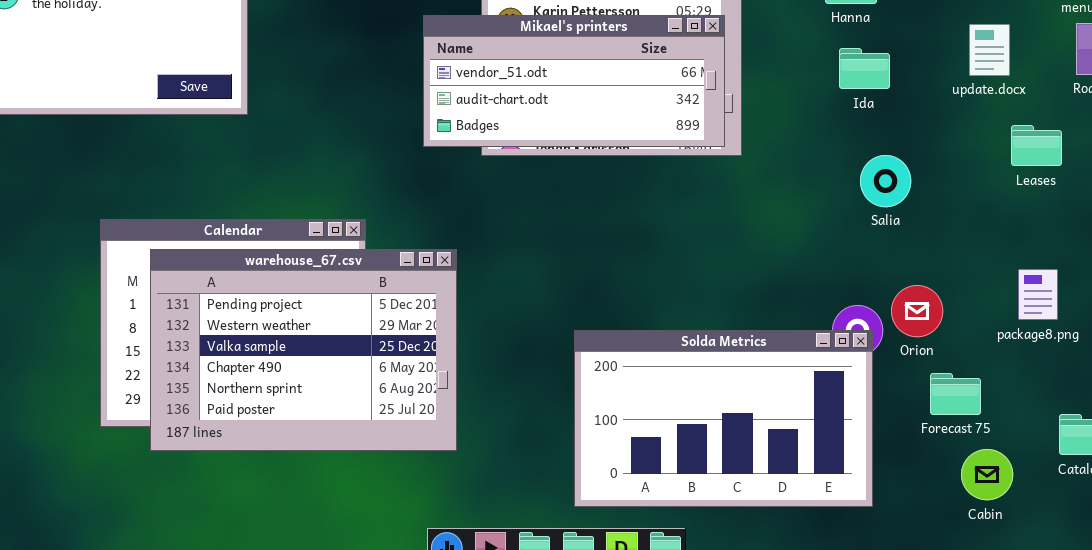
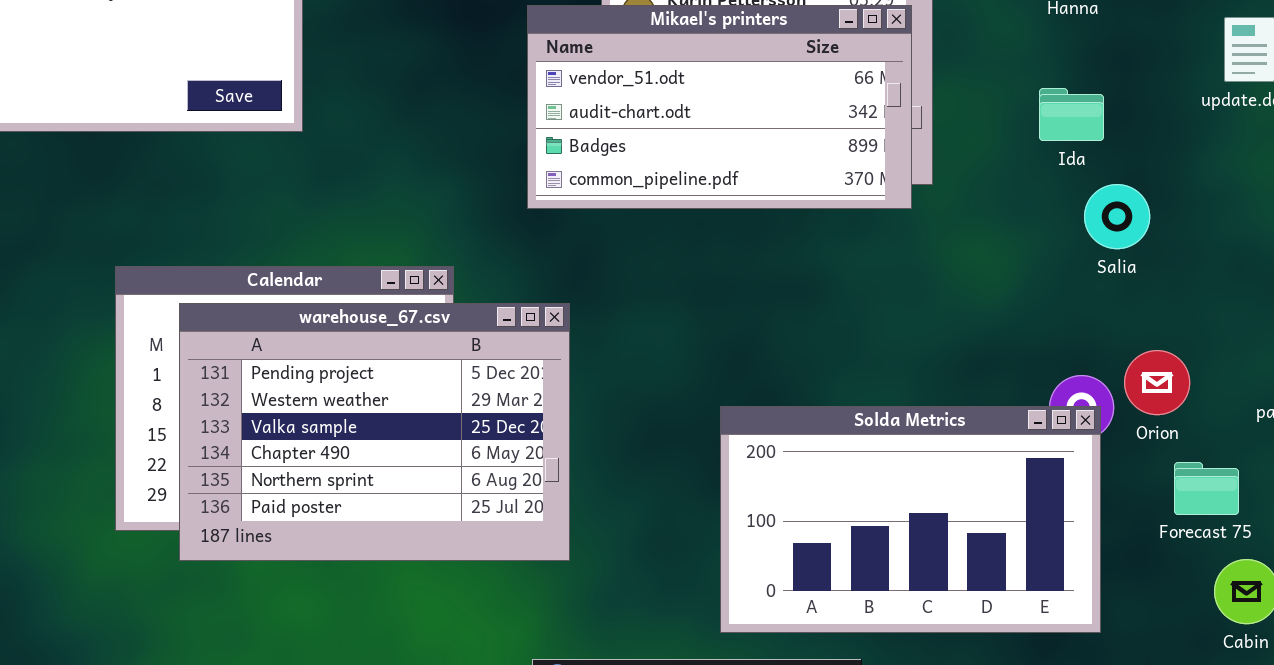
Mikael's printers: [423,15,725,147] -> [527,5,912,209], resized
Ida: [839,48,890,89] -> [1039,88,1104,141], moved

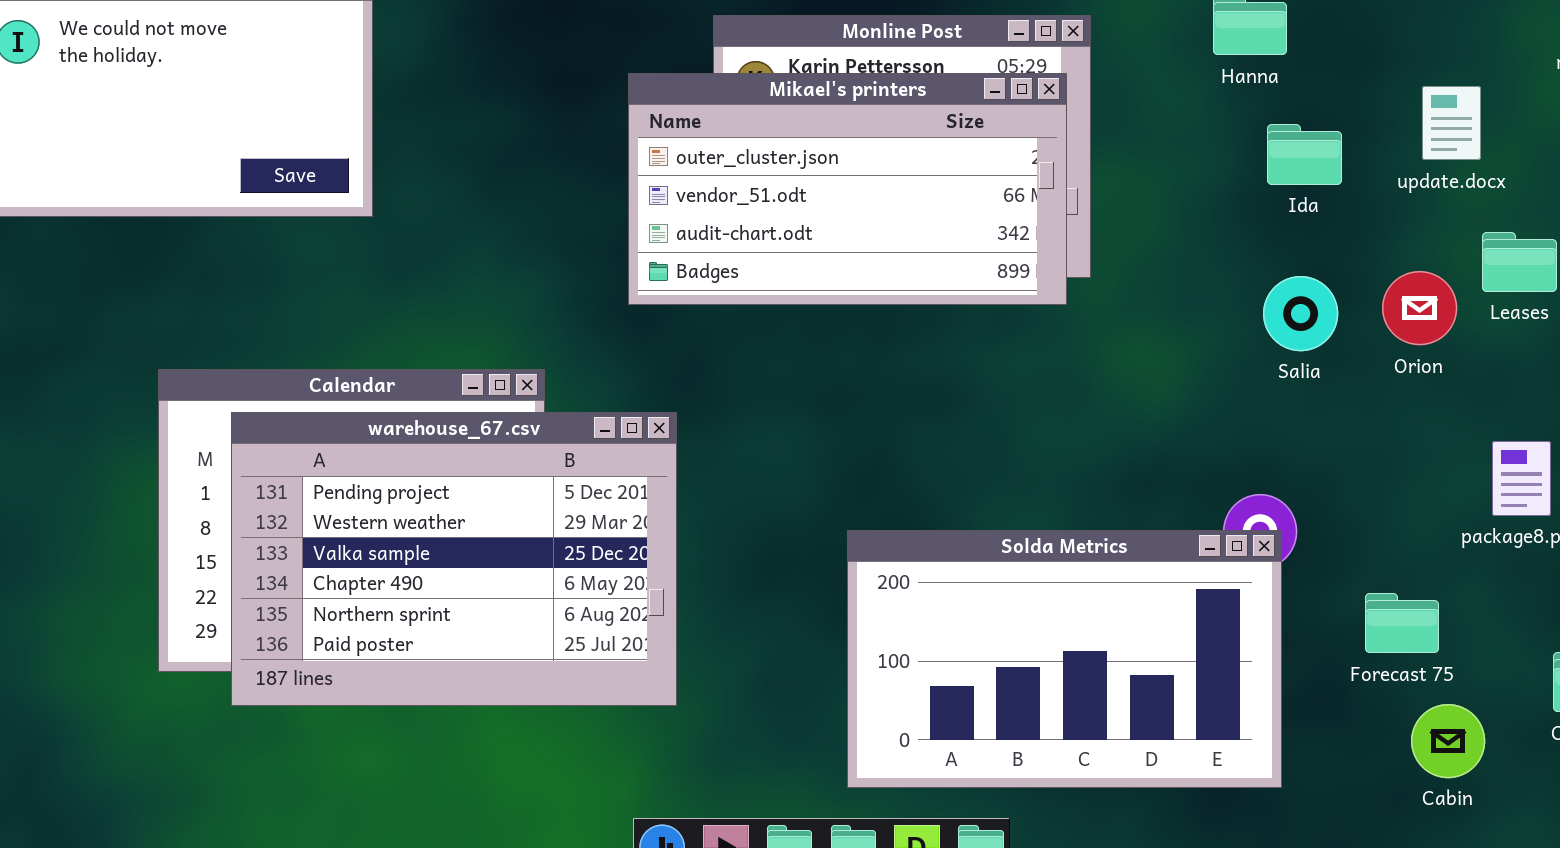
Mikael's printers: [527,5,912,209] -> [628,73,1067,305], scrolled up 1 row
Ida: [1039,88,1104,141] -> [1267,124,1342,185], moved
Orion: [1124,350,1190,415] -> [1382,271,1457,345], moved

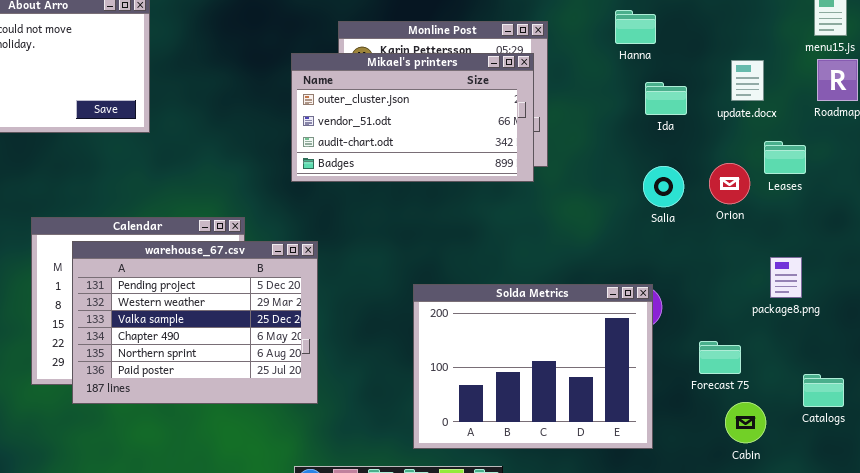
Solda Metrics: [847,530,1282,788] -> [413,284,653,449], resized

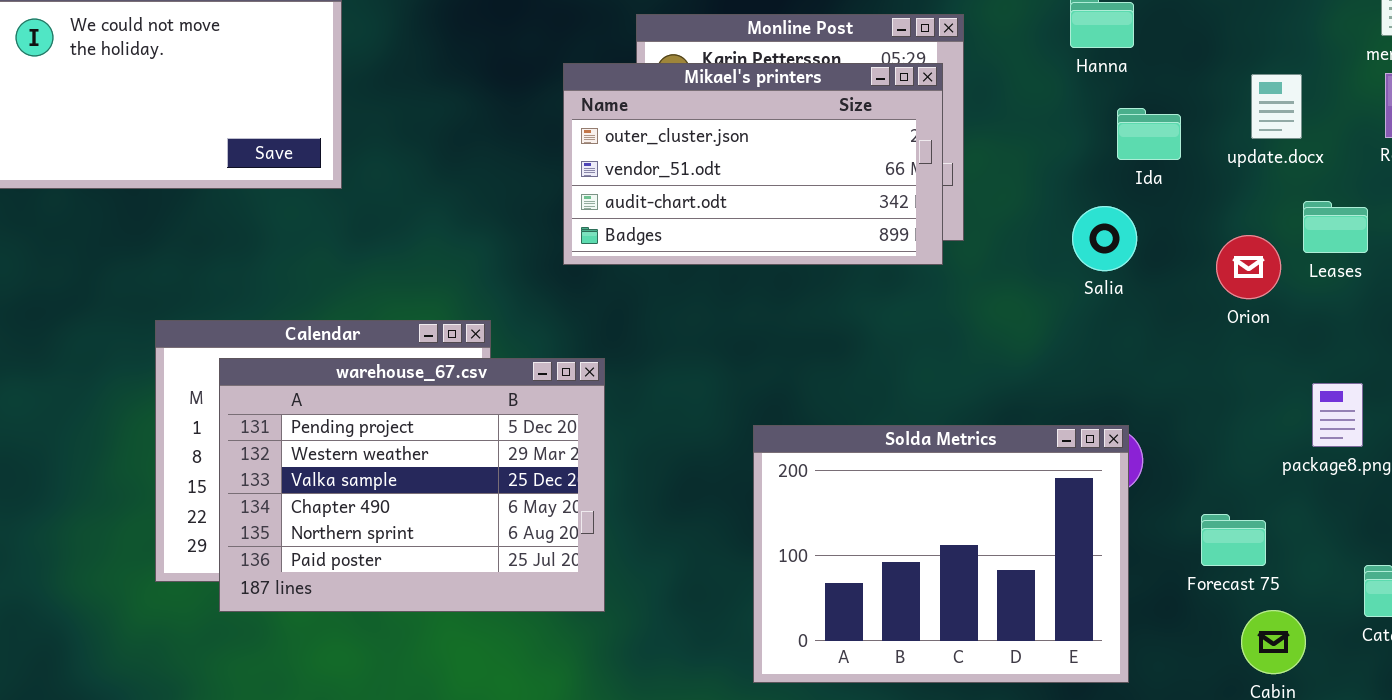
Salia: [643,166,684,207] -> [1072,206,1137,271], moved

